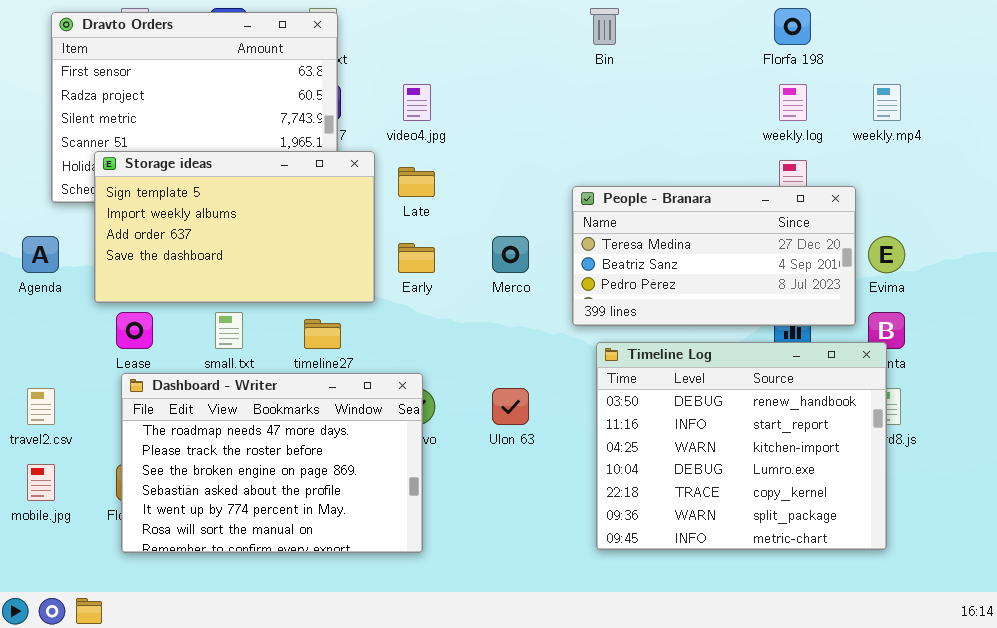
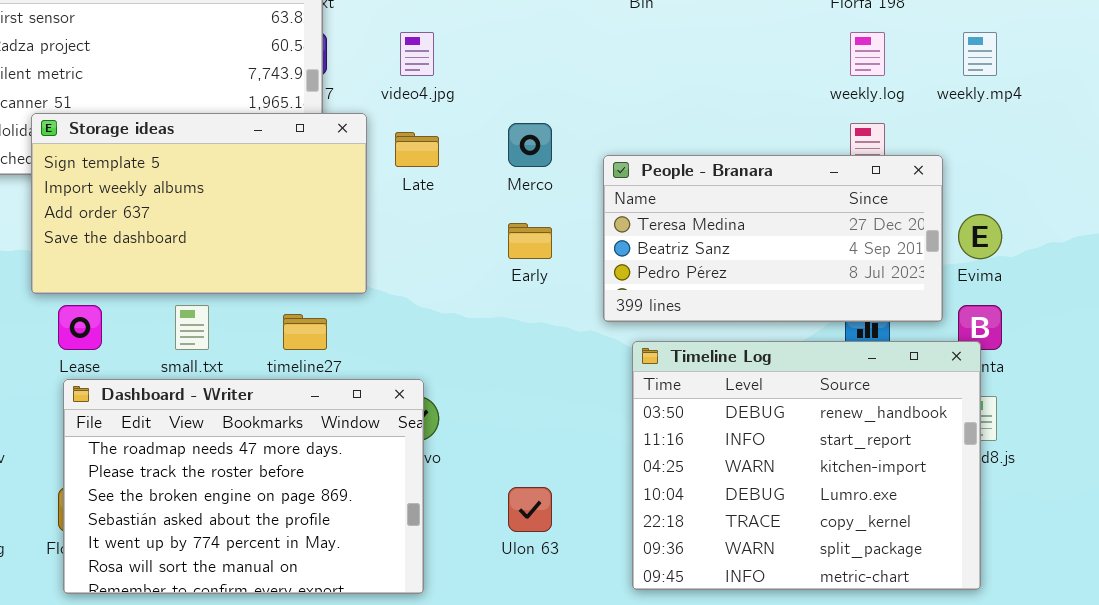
Merco: [492,236,529,273] -> [508,123,552,167], moved
Early: [398,243,435,273] -> [508,223,552,259], moved
Ulon 63: [492,388,529,425] -> [508,487,552,532], moved

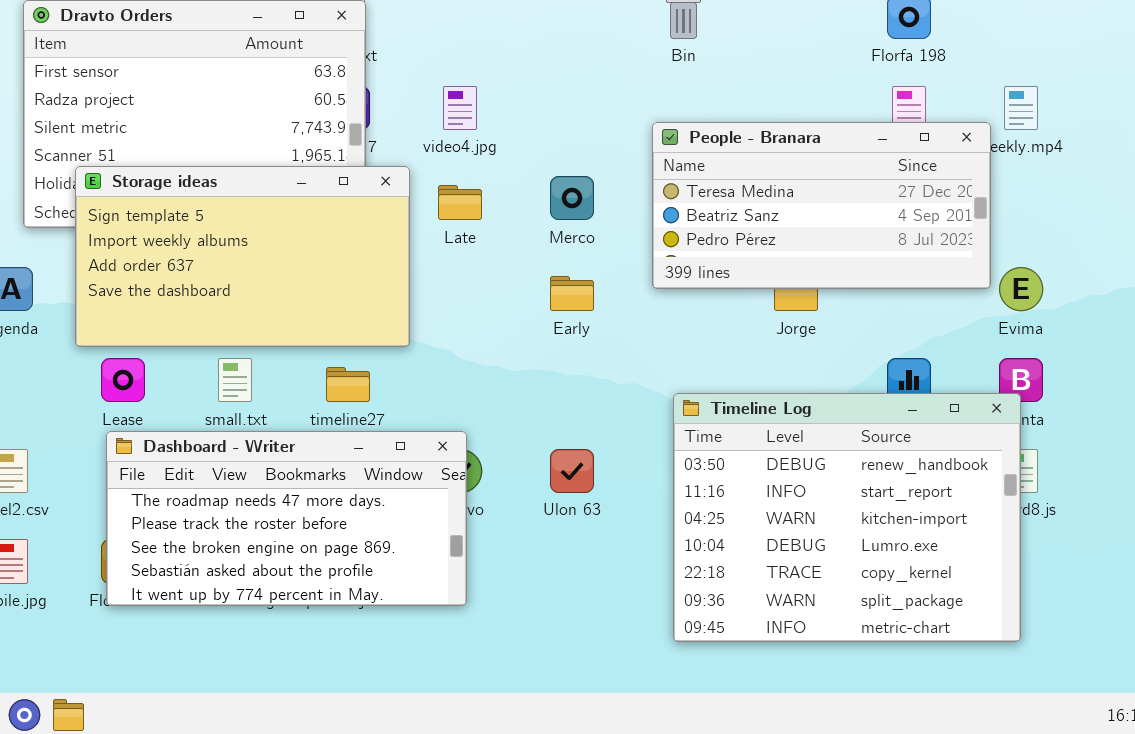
People - Branara: [603,155,943,322] -> [652,122,991,289], moved
Dashboard - Writer: [63,379,424,594] -> [106,431,467,606], resized
Ulon 63: [508,487,552,532] -> [550,449,594,493], moved

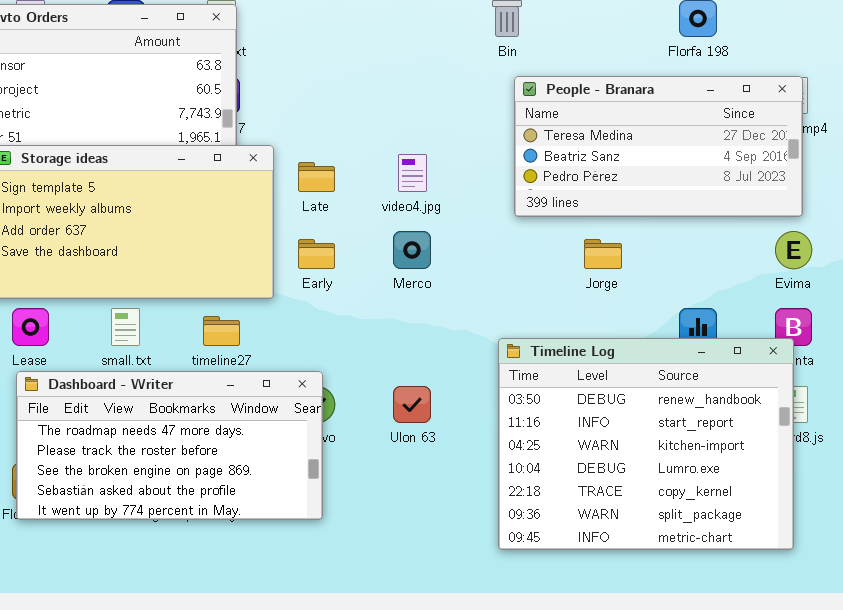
video4.jpg: [443,86,477,130] -> [398,154,427,192], moved
People - Branara: [652,122,991,289] -> [514,76,803,217], moved
Merco: [550,176,594,220] -> [393,231,431,269], moved
Early: [550,276,594,311] -> [298,239,335,269], moved

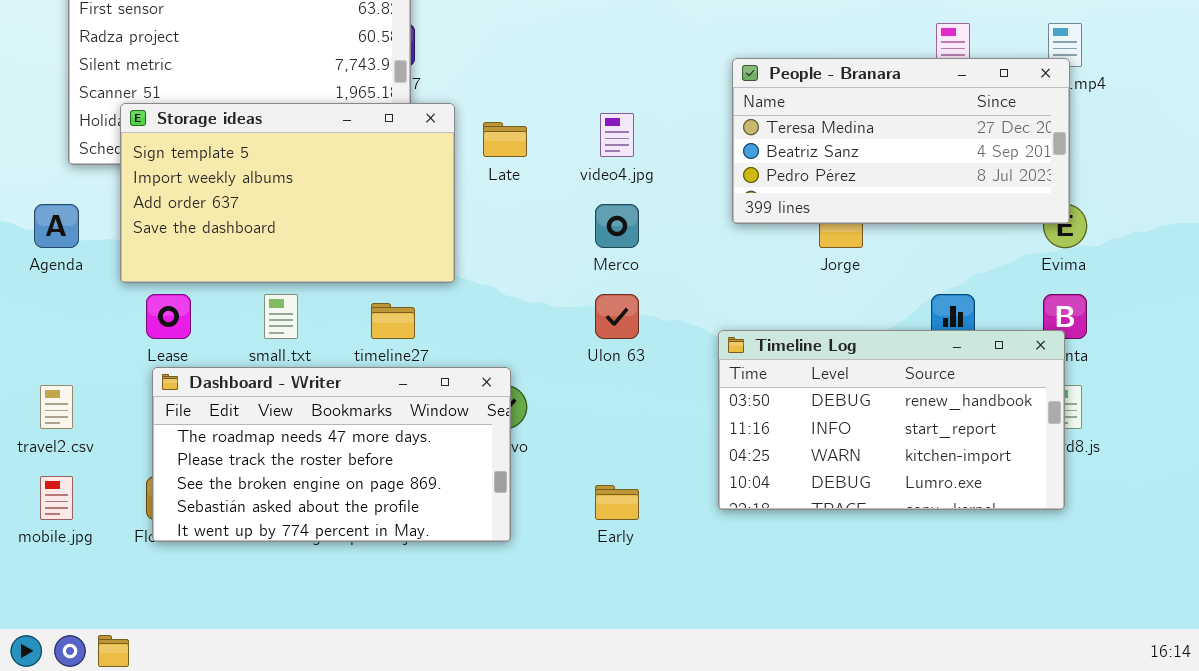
People - Branara: [514,76,803,217] -> [732,58,1070,224], moved
Early: [298,239,335,269] -> [595,485,639,520], moved
Timeline Log: [498,338,794,550] -> [718,330,1065,510], resized
Ulon 63: [393,386,431,423] -> [595,294,639,339], moved

